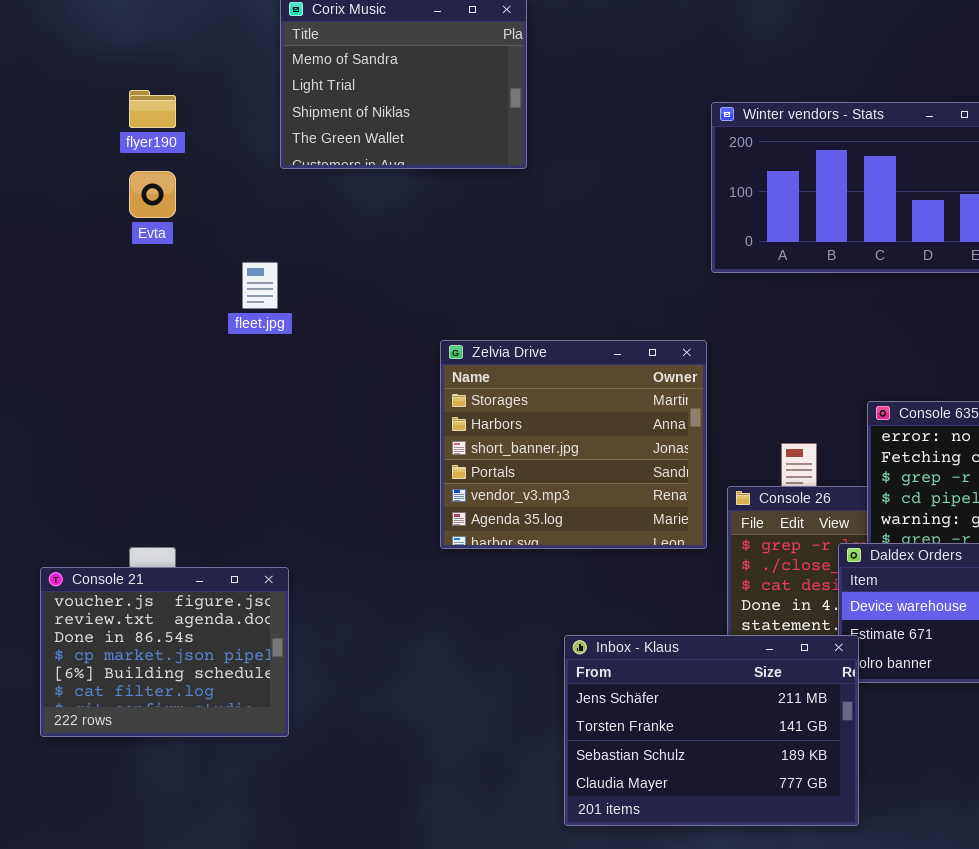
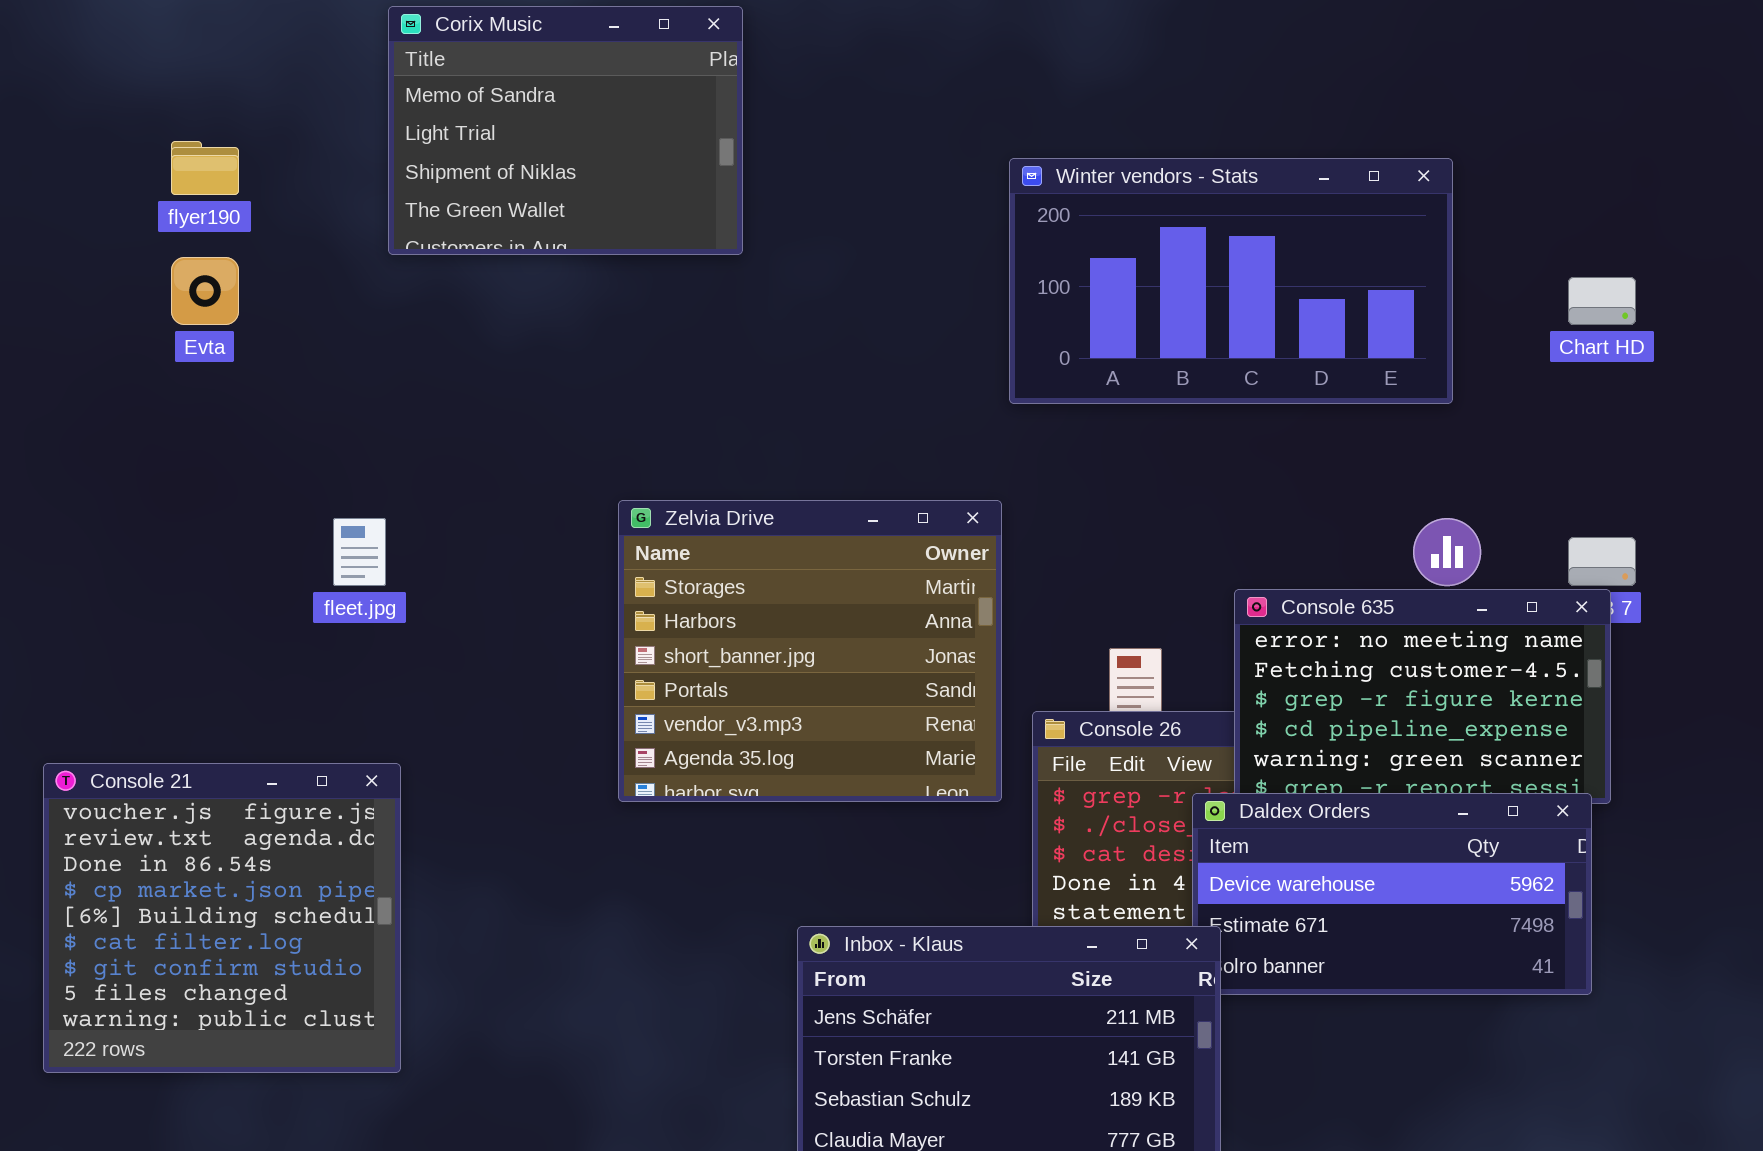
fleet.jpg: [242,262,278,309] -> [333,518,386,586], moved
Console 21: [40,567,289,737] -> [43,763,401,1073], resized

